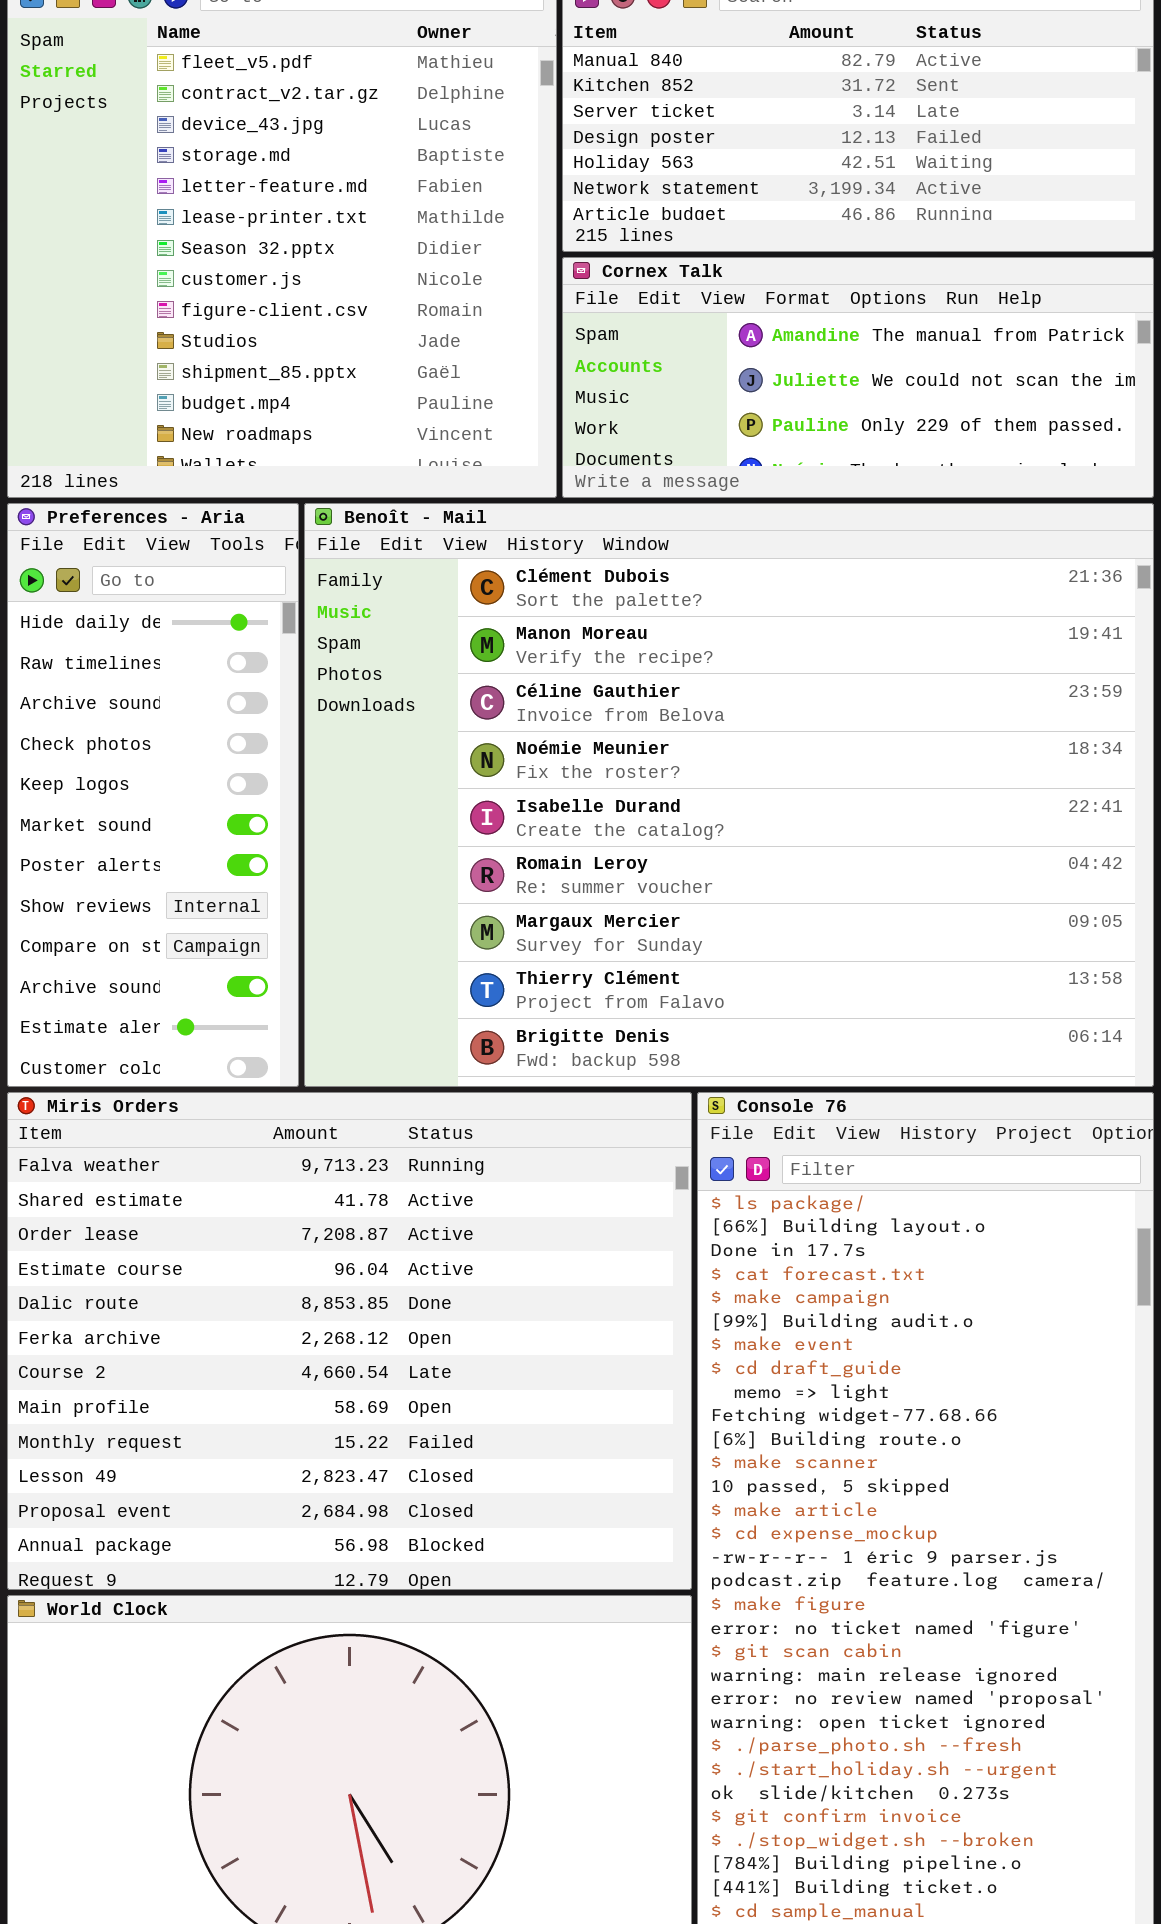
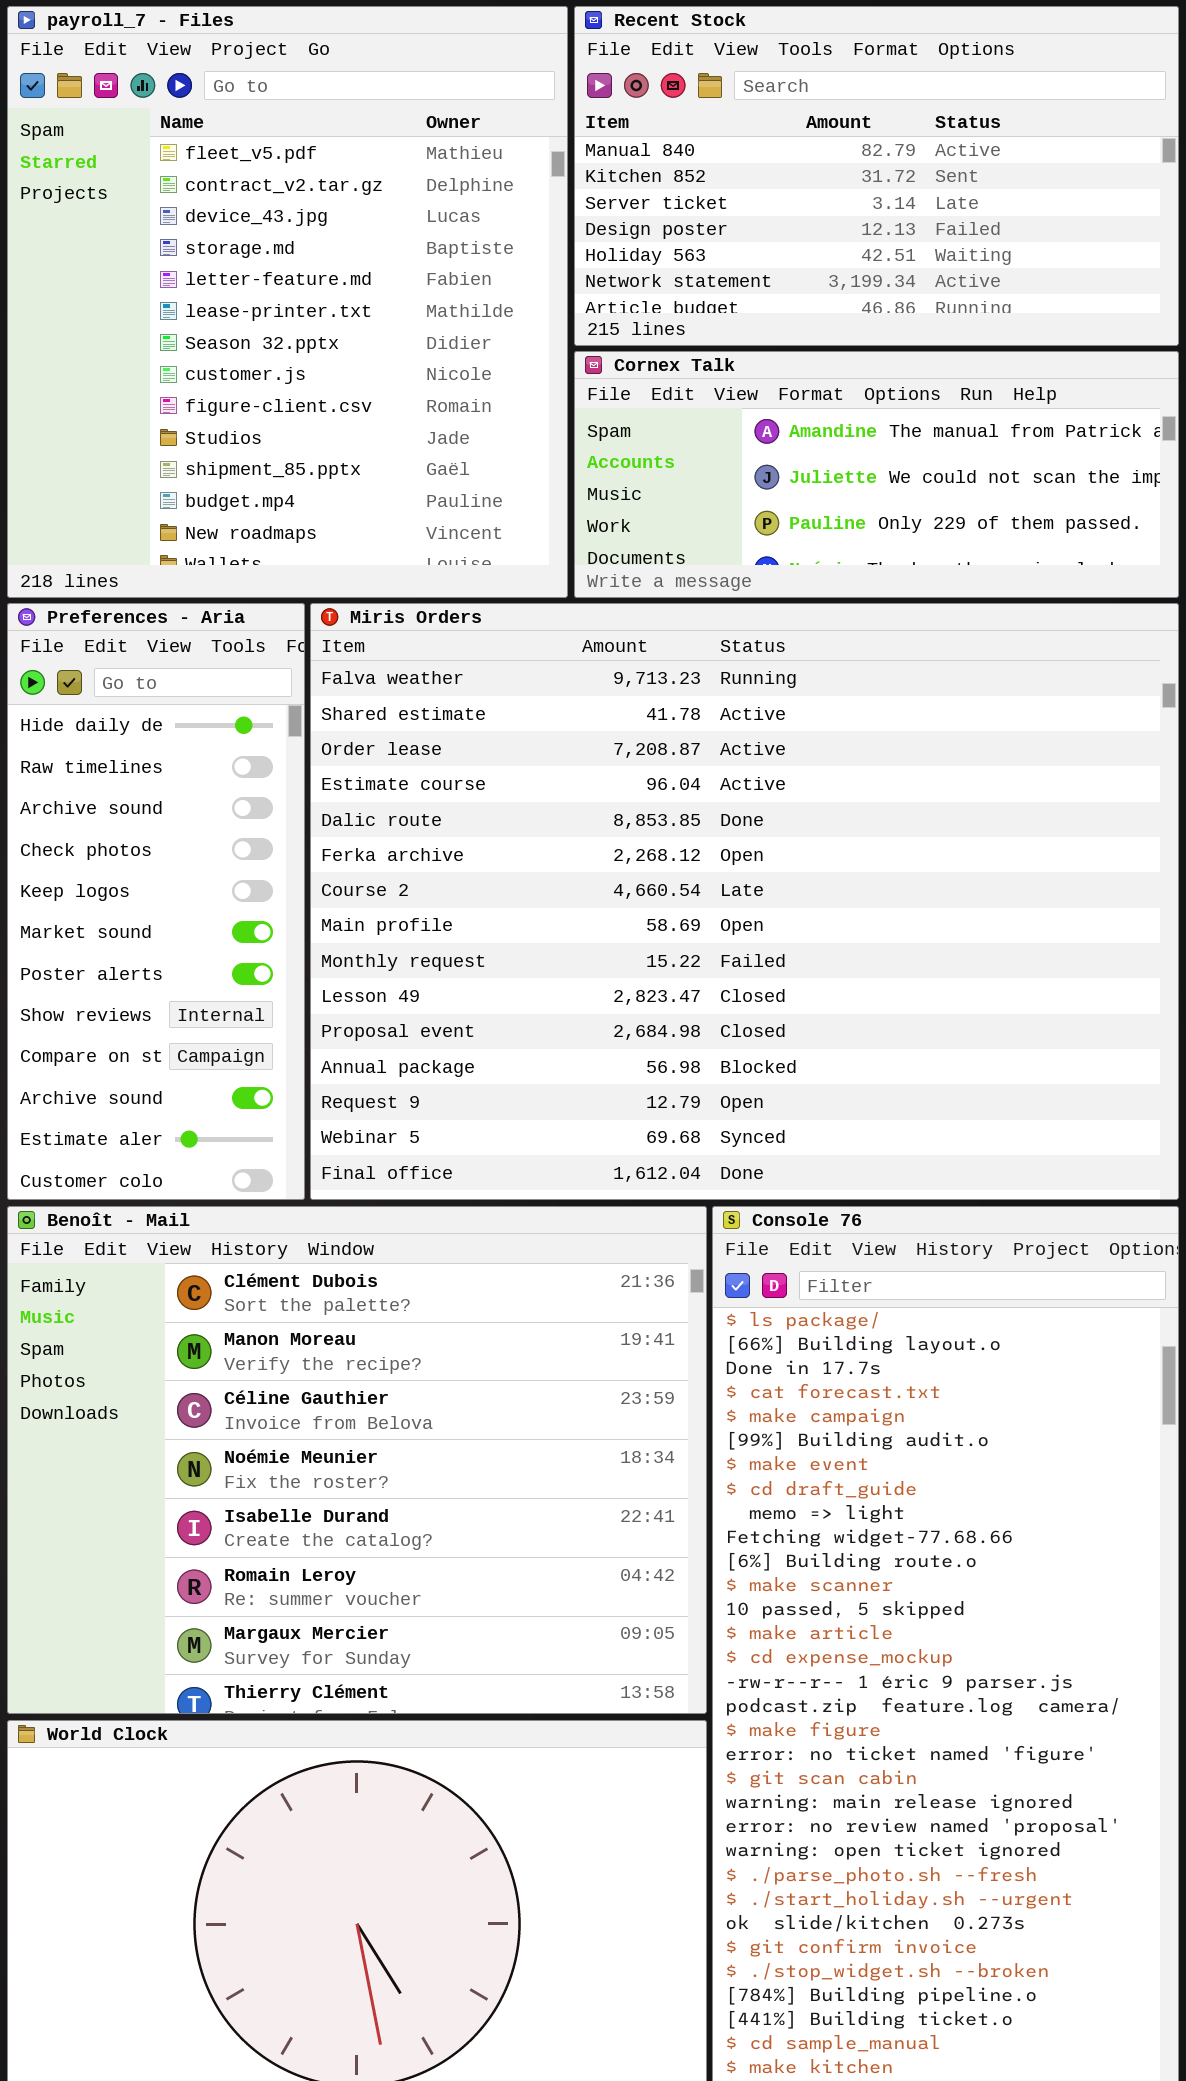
Benoît - Mail: [304,503,1154,1087] -> [7,1206,707,1714], moved, resized
Miris Orders: [7,1092,692,1590] -> [310,603,1179,1200], moved, resized

